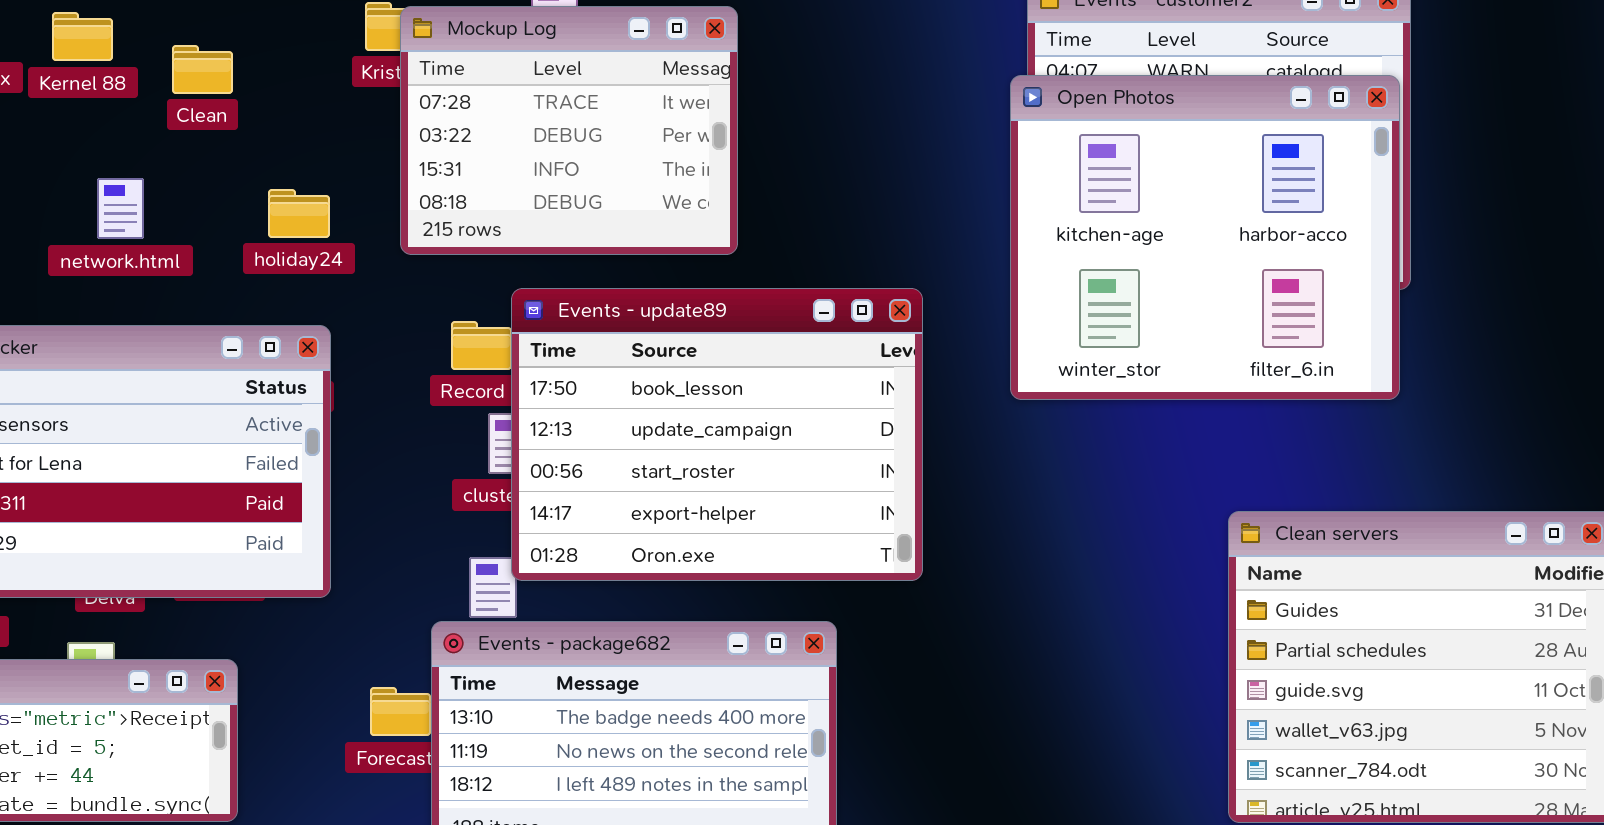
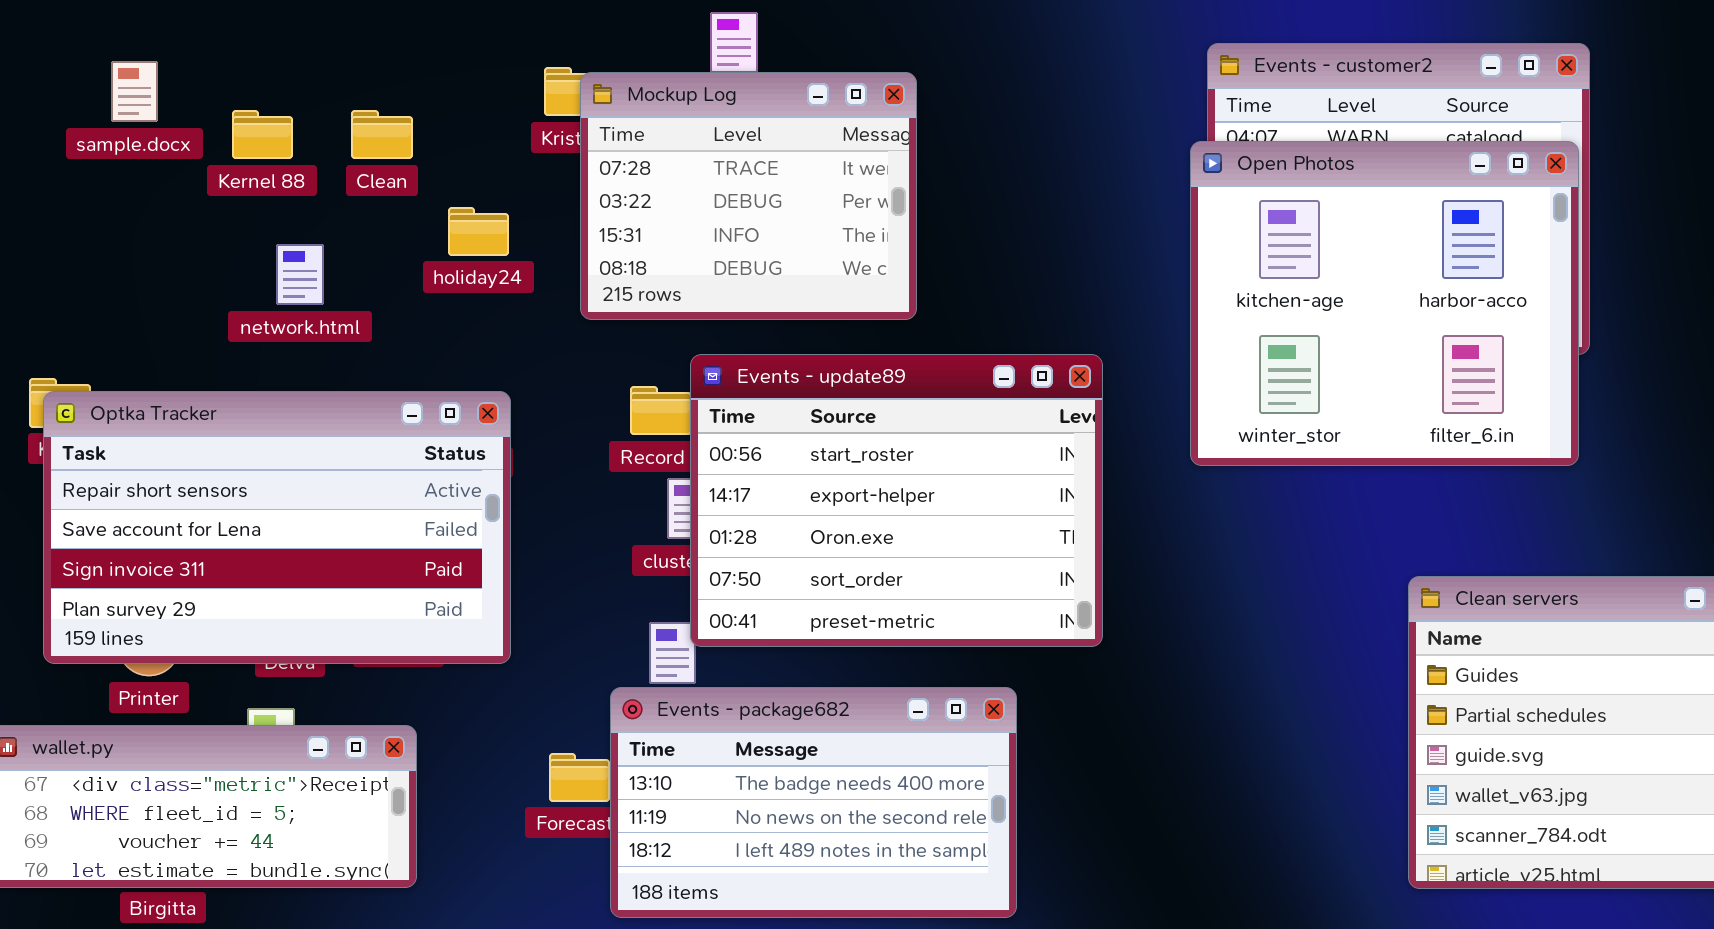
Kernel 88: [52,12,113,61] -> [232,110,293,159], moved
holiday24: [268,189,330,238] -> [448,207,509,256], moved
Events - update89: [511,288,923,581] -> [690,354,1103,647], scrolled down 2 rows

